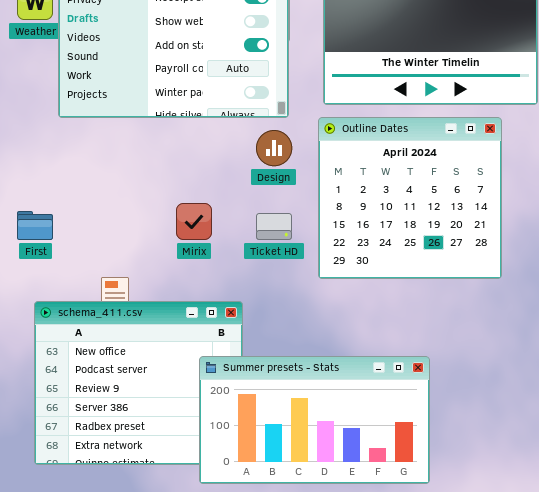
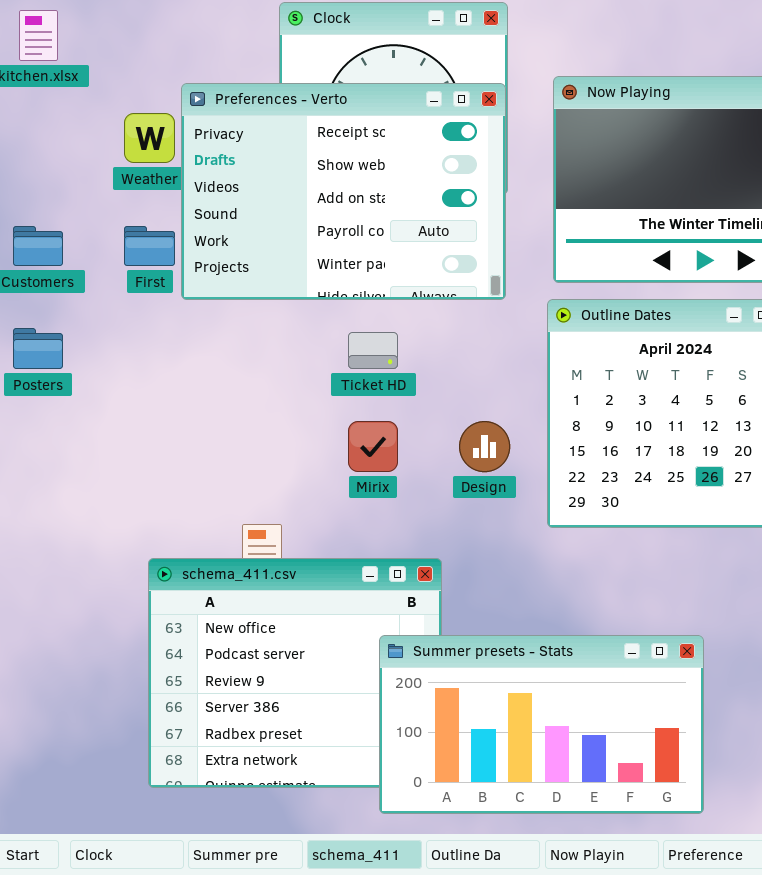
Design: [256,130,292,166] -> [459,421,510,472], moved
First: [17,211,53,240] -> [124,226,175,266], moved
Ticket HD: [256,213,292,240] -> [348,332,398,369], moved

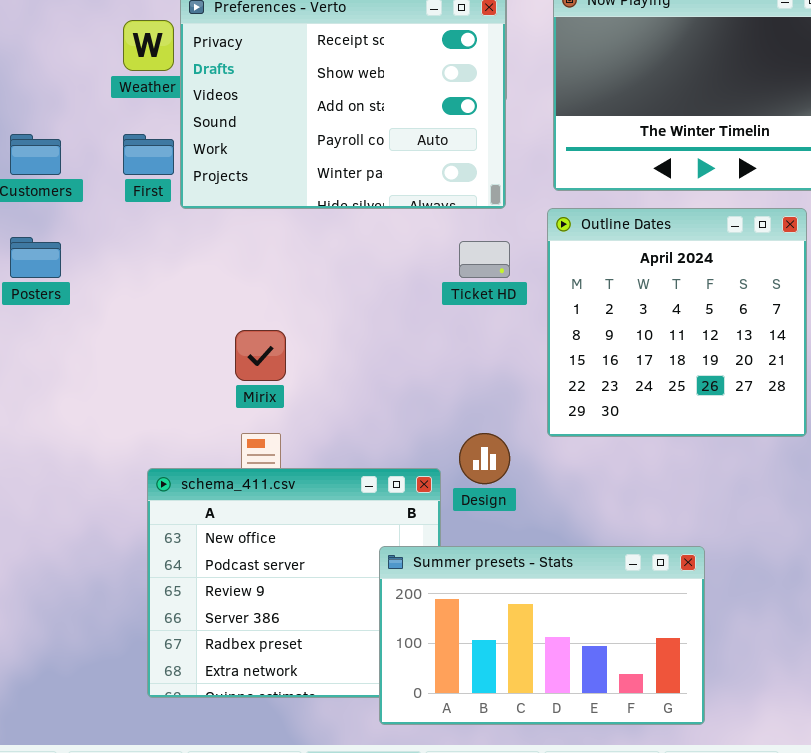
Ticket HD: [348,332,398,369] -> [459,241,510,278], moved
Mirix: [348,421,398,472] -> [235,330,286,381], moved
Design: [459,421,510,472] -> [459,433,510,484], moved

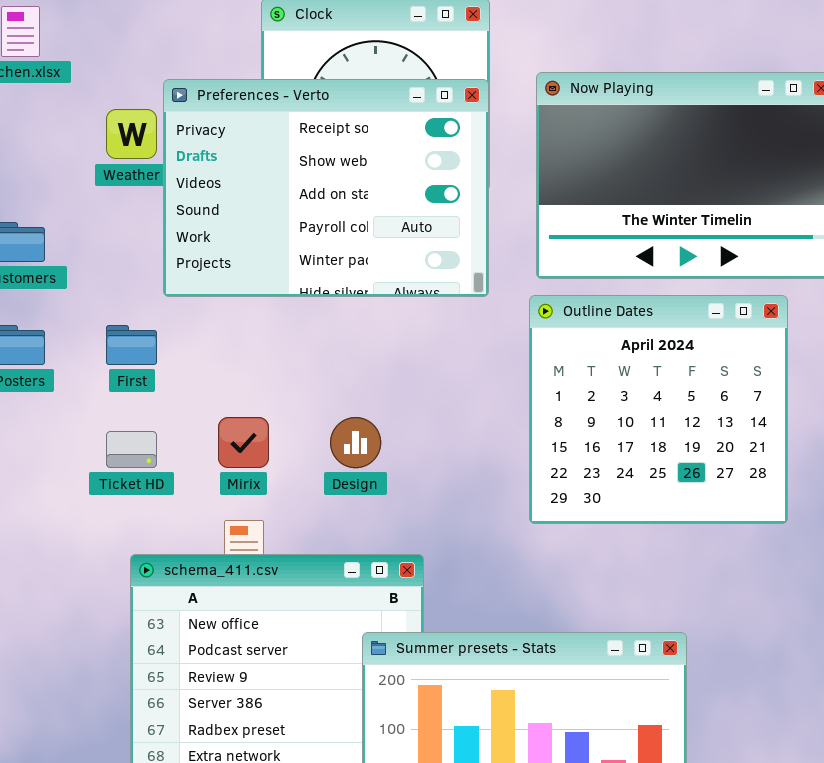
First: [123,134,174,175] -> [106,325,157,365], moved
Ticket HD: [459,241,510,278] -> [106,431,157,468], moved
Design: [459,433,510,484] -> [330,417,381,468], moved

